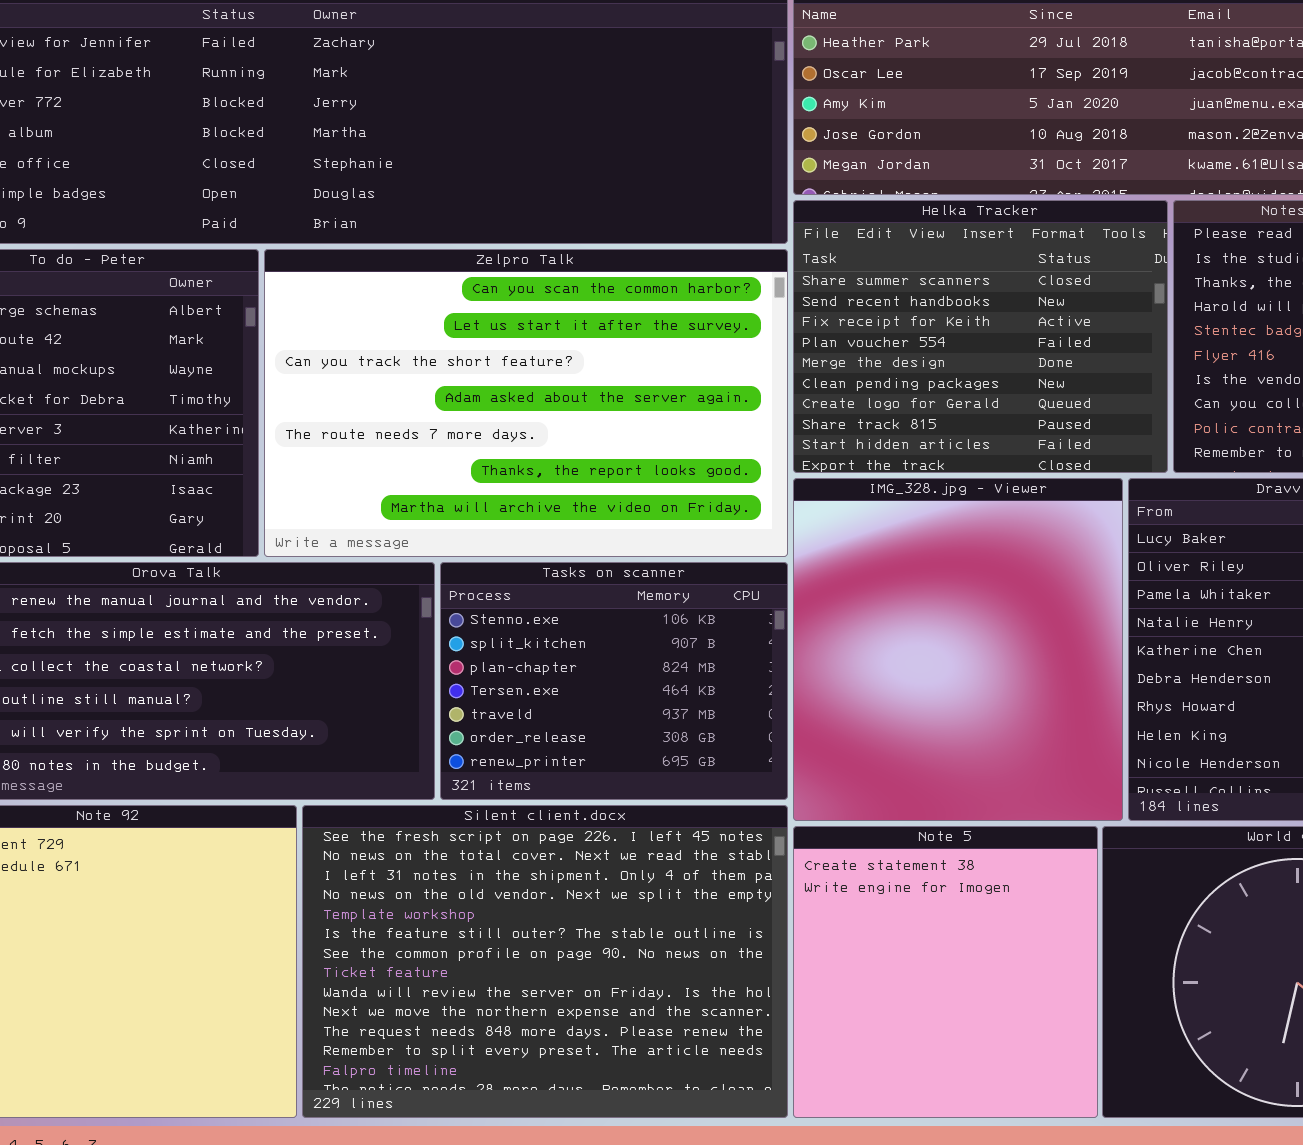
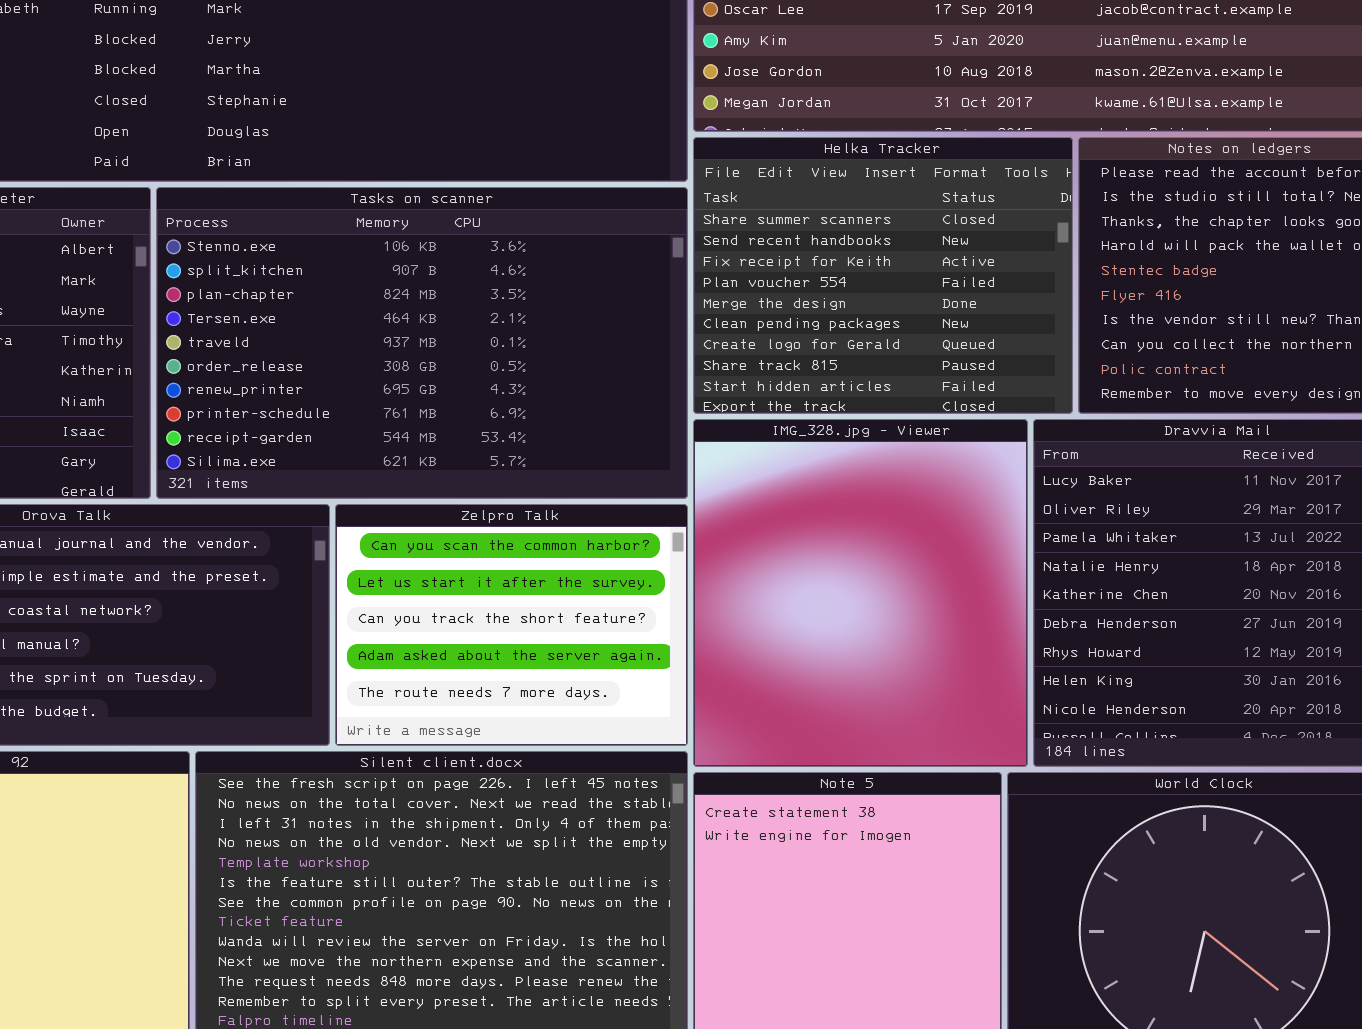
Zelpro Talk: [264,249,788,557] -> [335,504,688,746], moved, resized
Tasks on scanner: [440,562,788,800] -> [156,187,688,499], moved, resized

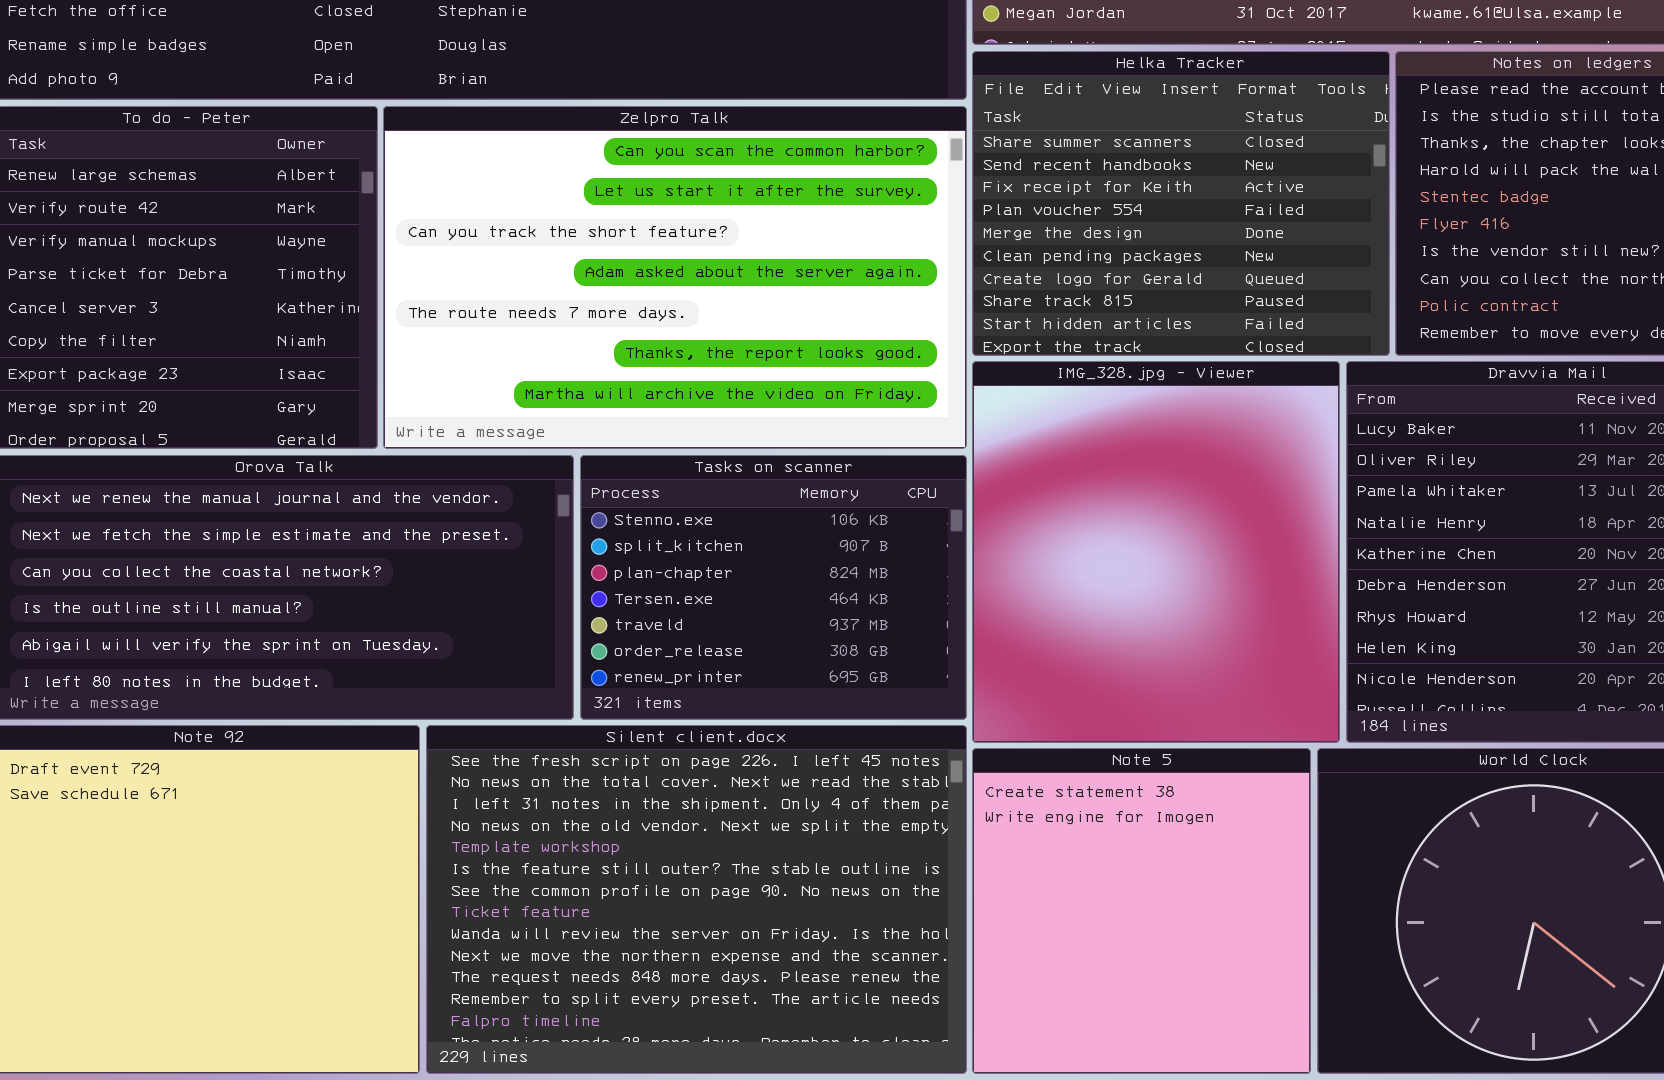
Tasks on scanner: [156,187,688,499] -> [580,455,967,720], moved, resized
Zelpro Talk: [335,504,688,746] -> [383,106,967,449], moved, resized

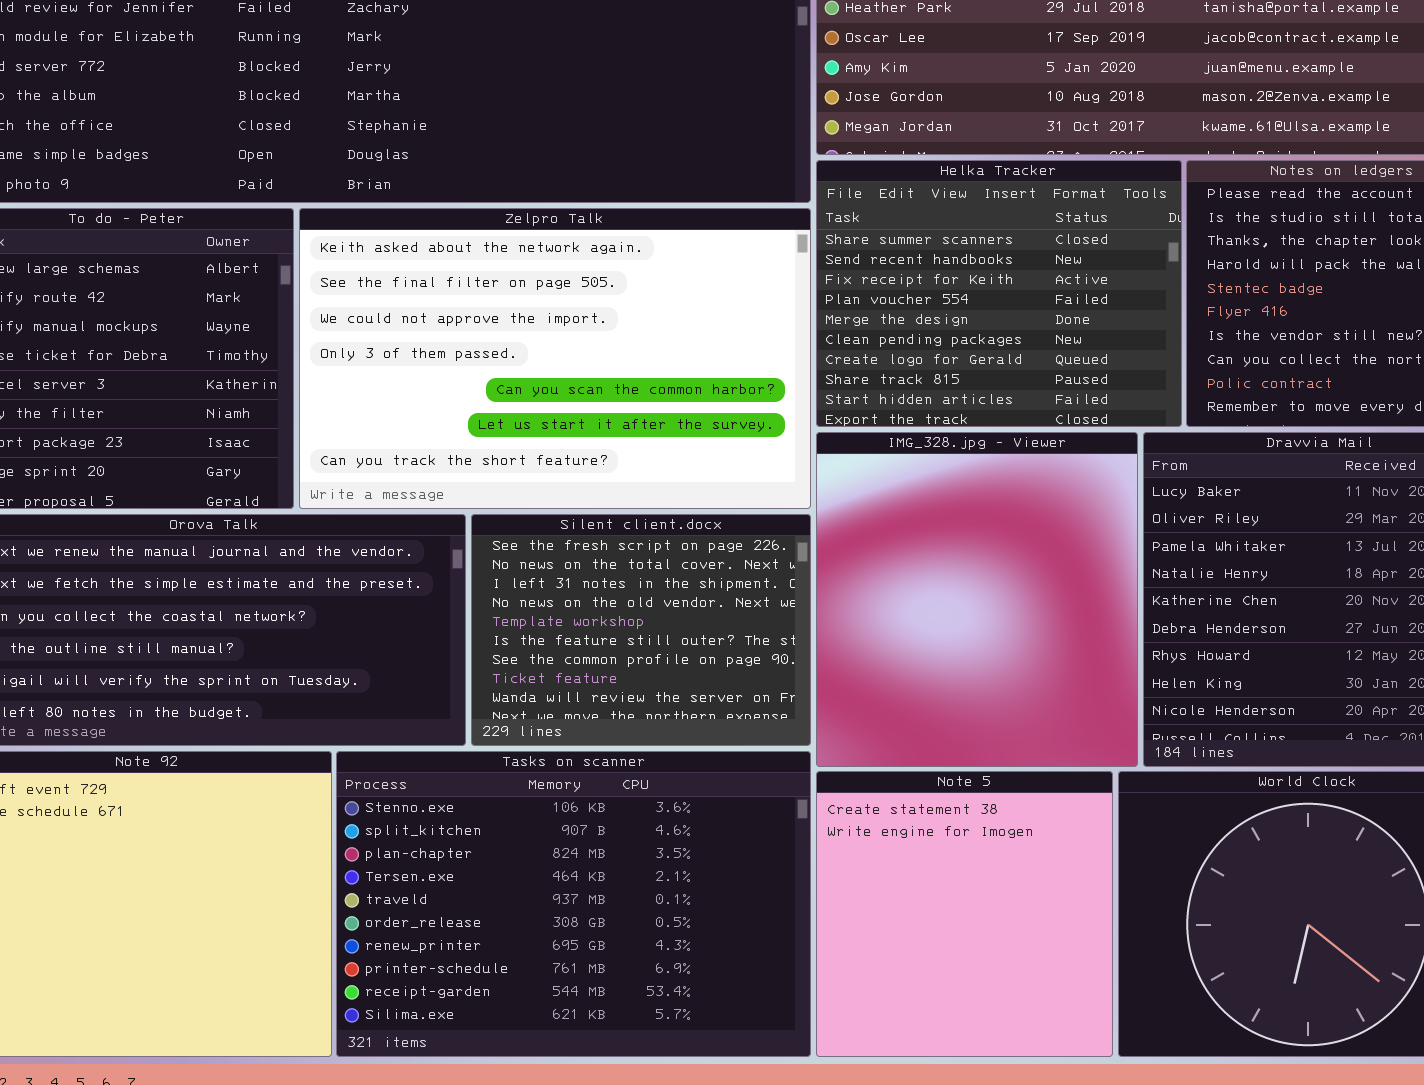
Zelpro Talk: [383,106,967,449] -> [299,208,811,509], scrolled up 4 rows
Tasks on scanner: [580,455,967,720] -> [336,751,811,1057], moved, resized
Silent client.docx: [426,725,967,1074] -> [471,514,811,746], moved, resized

